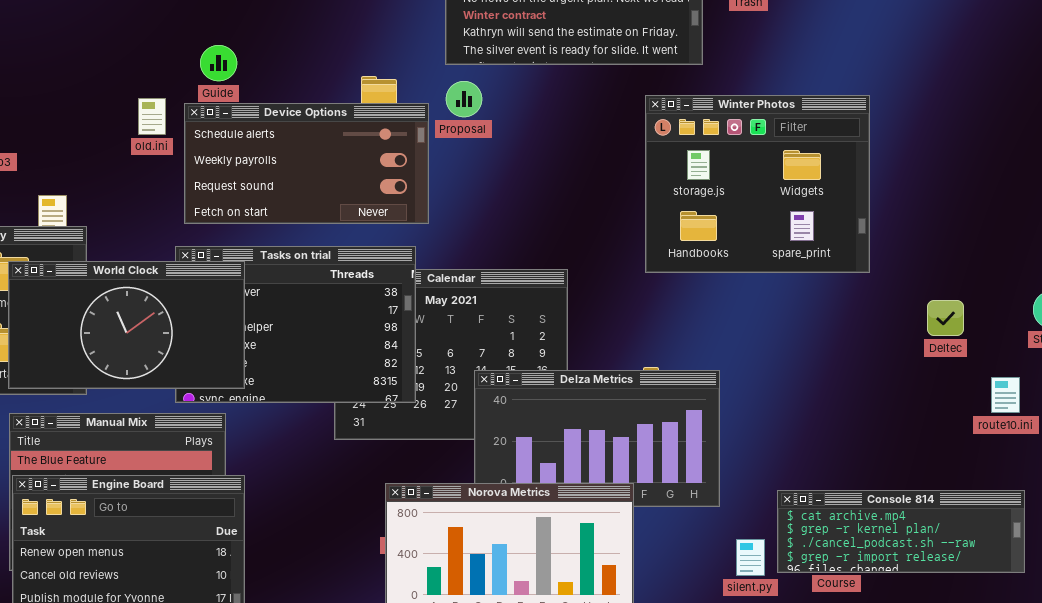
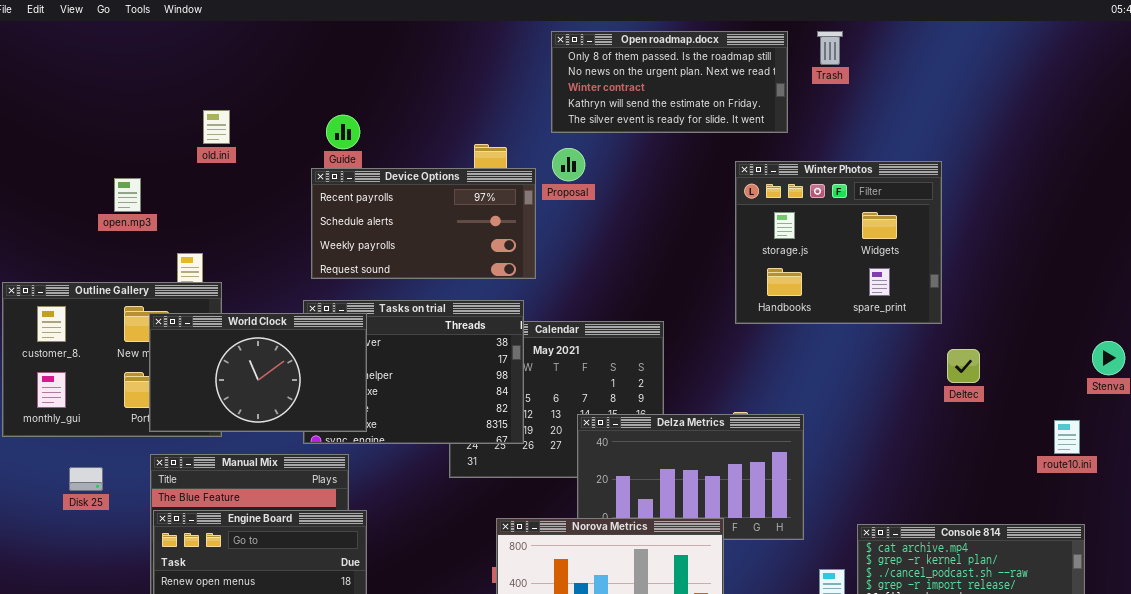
old.ini: [138,98,166,135] -> [203,110,230,144], moved
Device Options: [184,103,429,224] -> [311,168,536,279], scrolled up 1 row
Deltec: [927,300,964,336] -> [947,349,980,383], moved

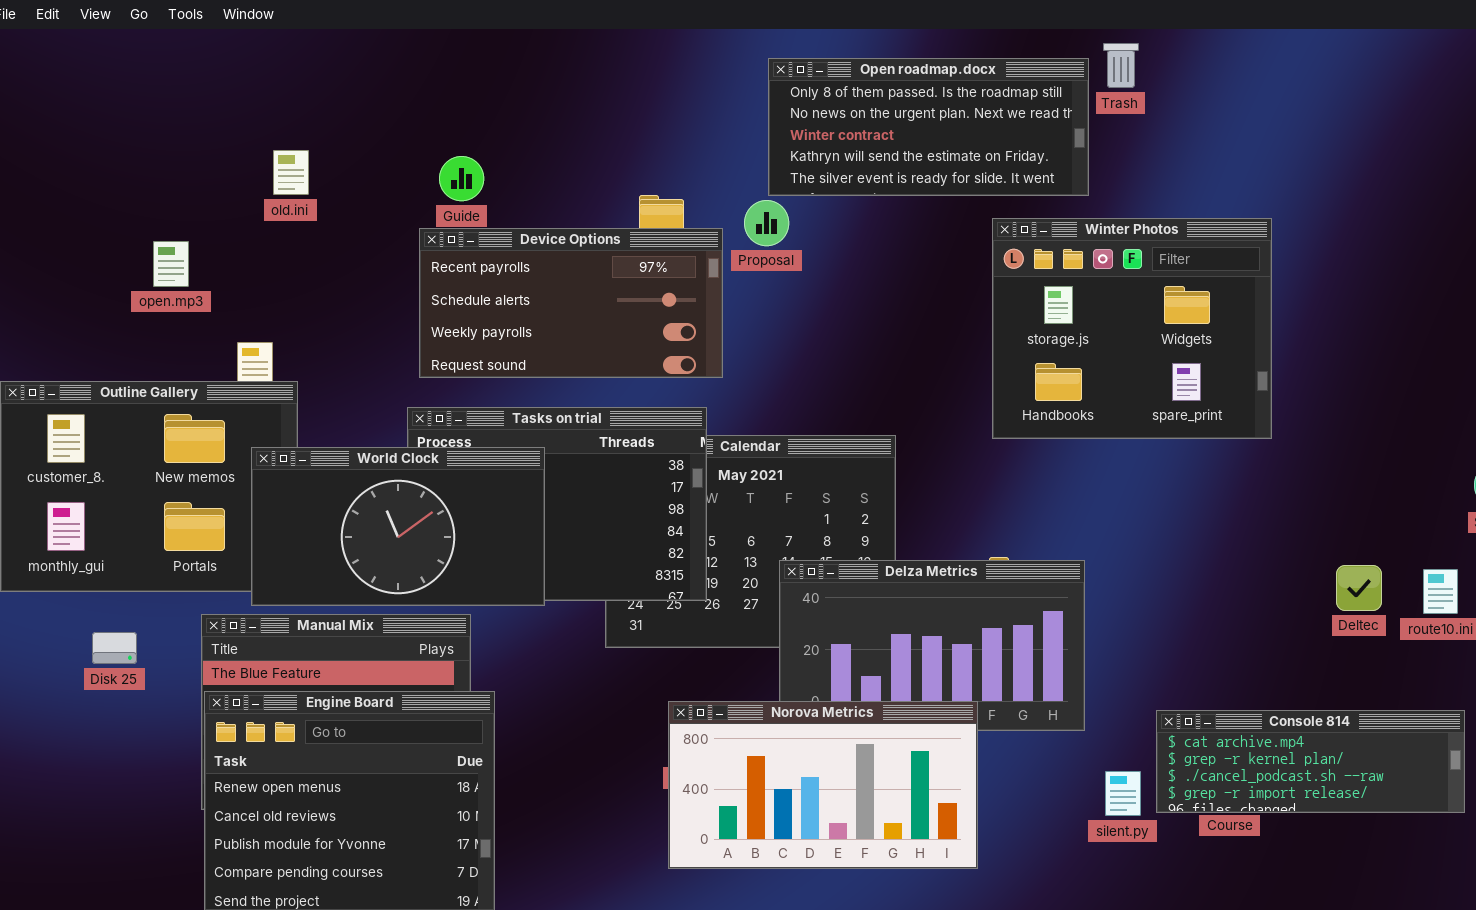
Open roadmap.docx: [551,31,788,133] -> [768,58,1089,196], moved
World Clock: [149,313,367,432] -> [251,447,545,606], moved
Deltec: [947,349,980,383] -> [1336,565,1382,611], moved

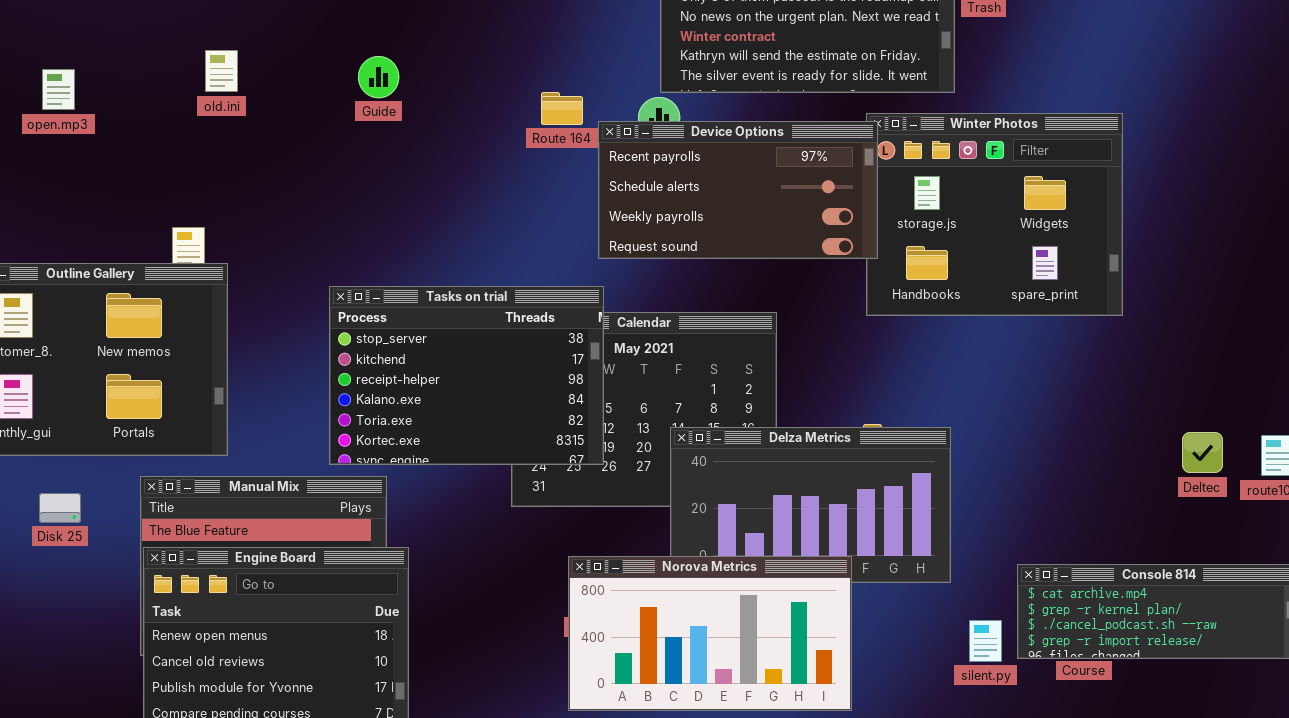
Device Options: [419,228,723,378] -> [598,121,878,259], moved
open.mp3: [153,241,189,287] -> [42,69,75,110], moved
World Clock: [251,447,545,606] -> none, closed

